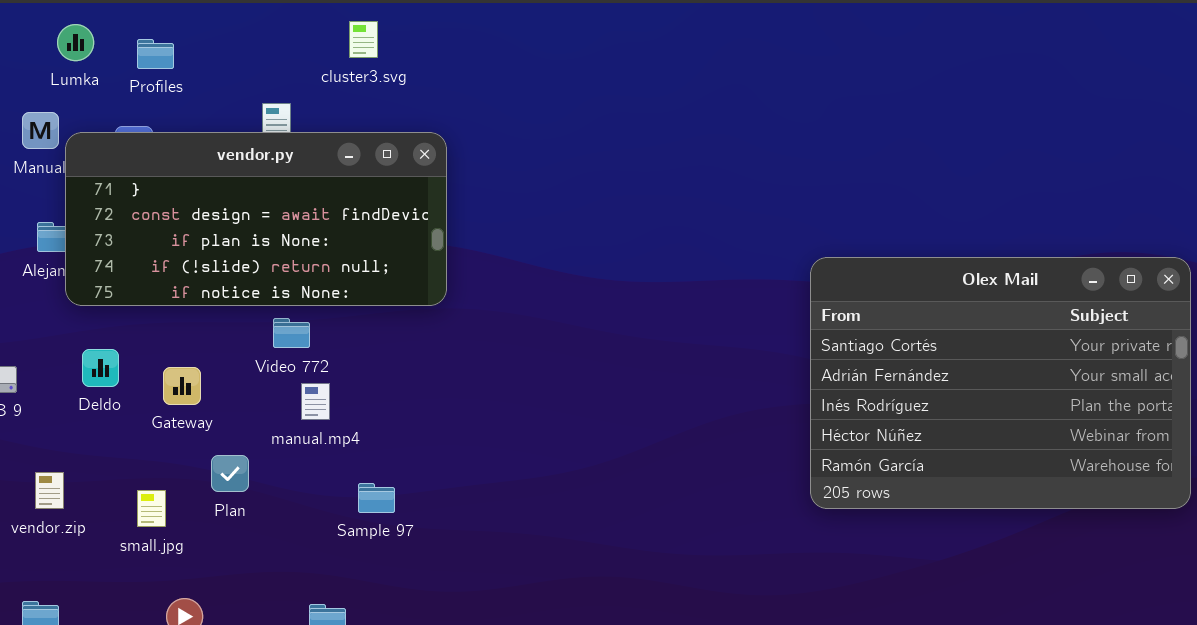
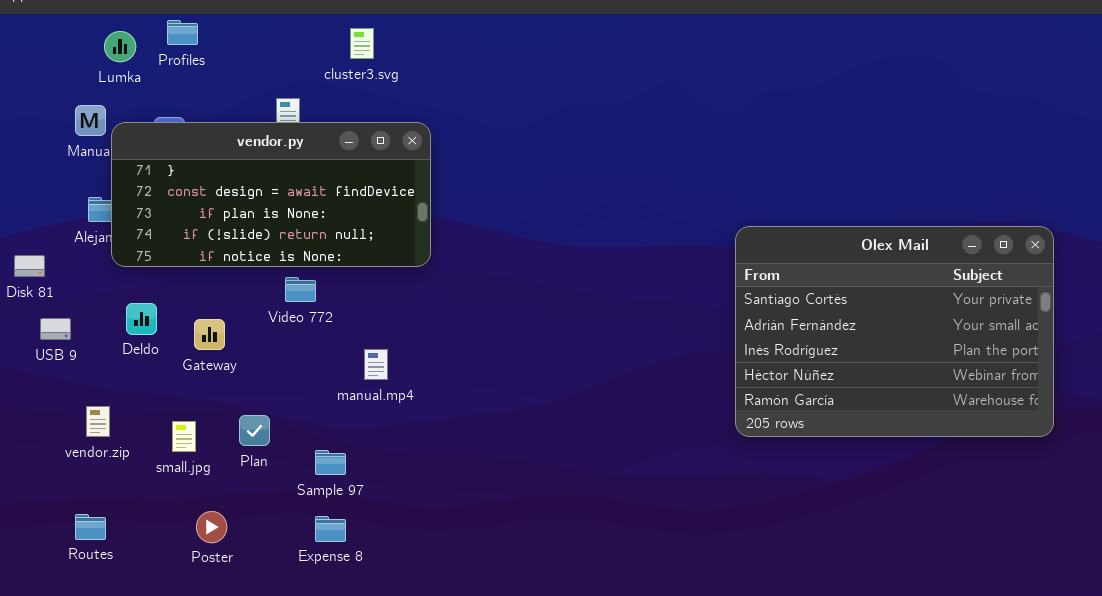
Profiles: [137,39,174,69] -> [167,20,198,45], moved
manual.mp4: [301,383,330,420] -> [364,349,388,380], moved
Plan: [211,455,249,492] -> [239,415,270,446], moved
Sample 97: [358,483,395,513] -> [315,450,346,475], moved

